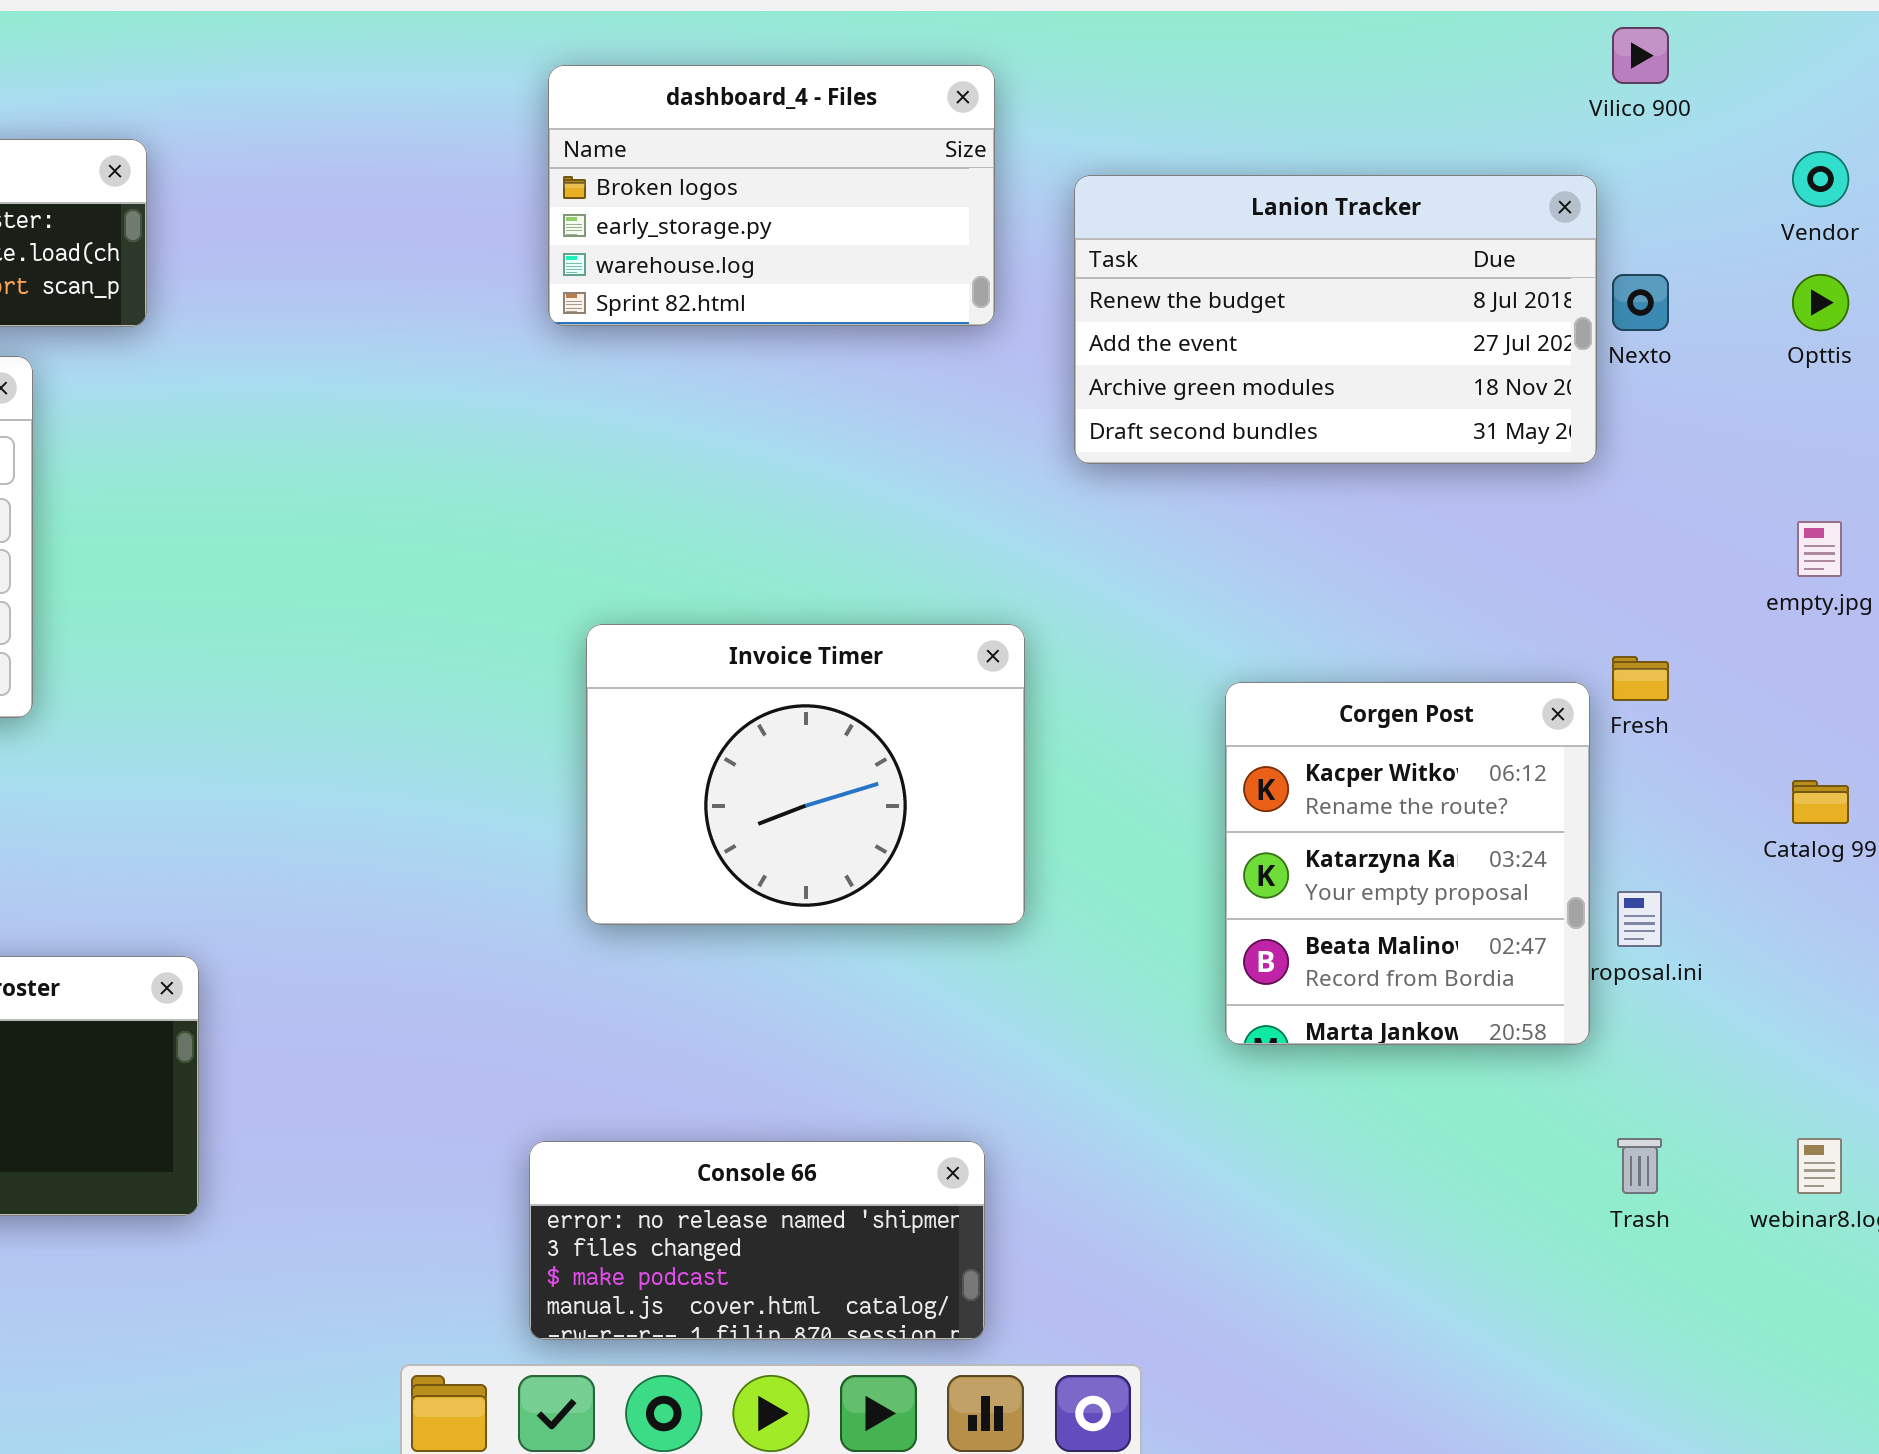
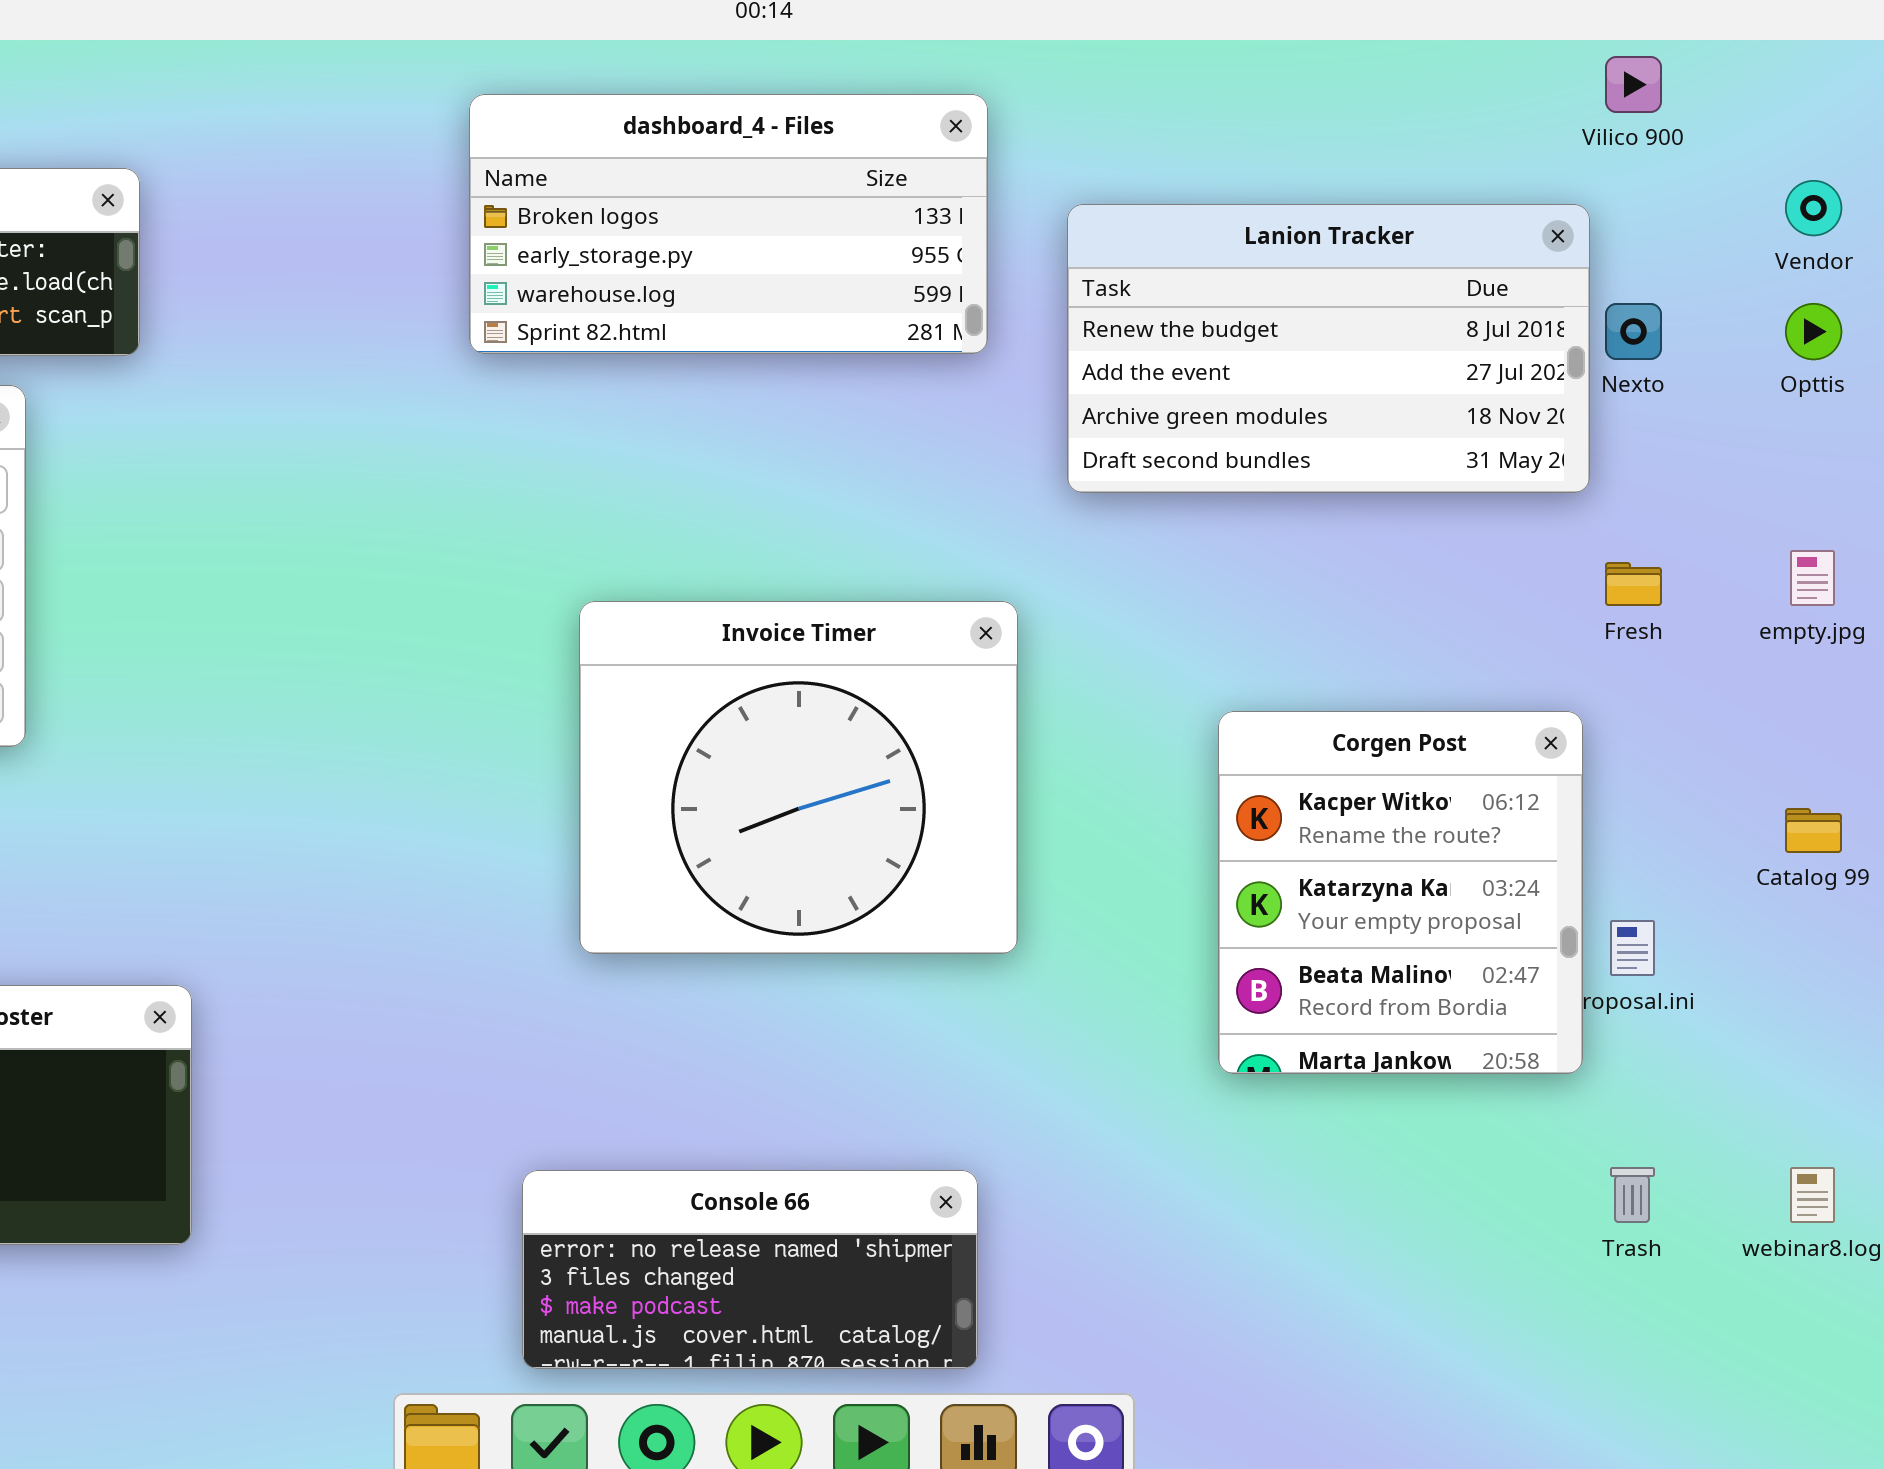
dashboard_4 - Files: [548,65,995,326] -> [469,94,988,354], resized
Invoice Timer: [586,624,1025,925] -> [579,601,1018,954], resized
Fresh: [1612,656,1669,701] -> [1605,562,1662,606], moved

